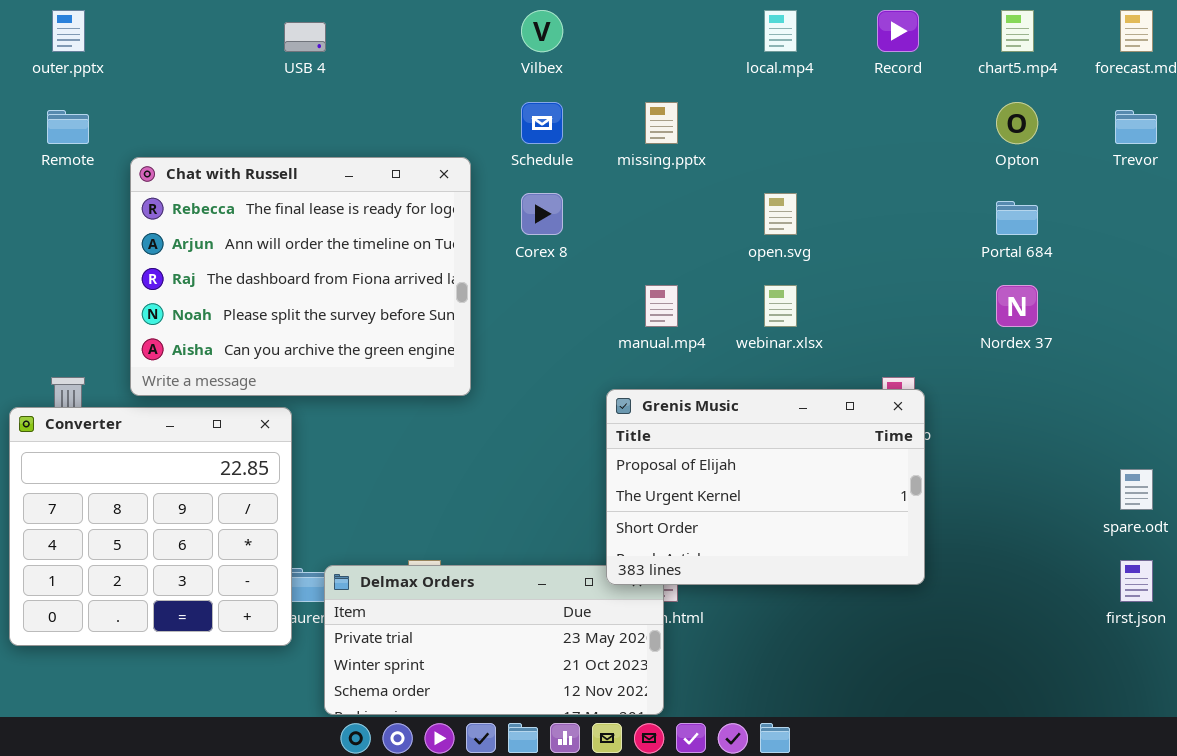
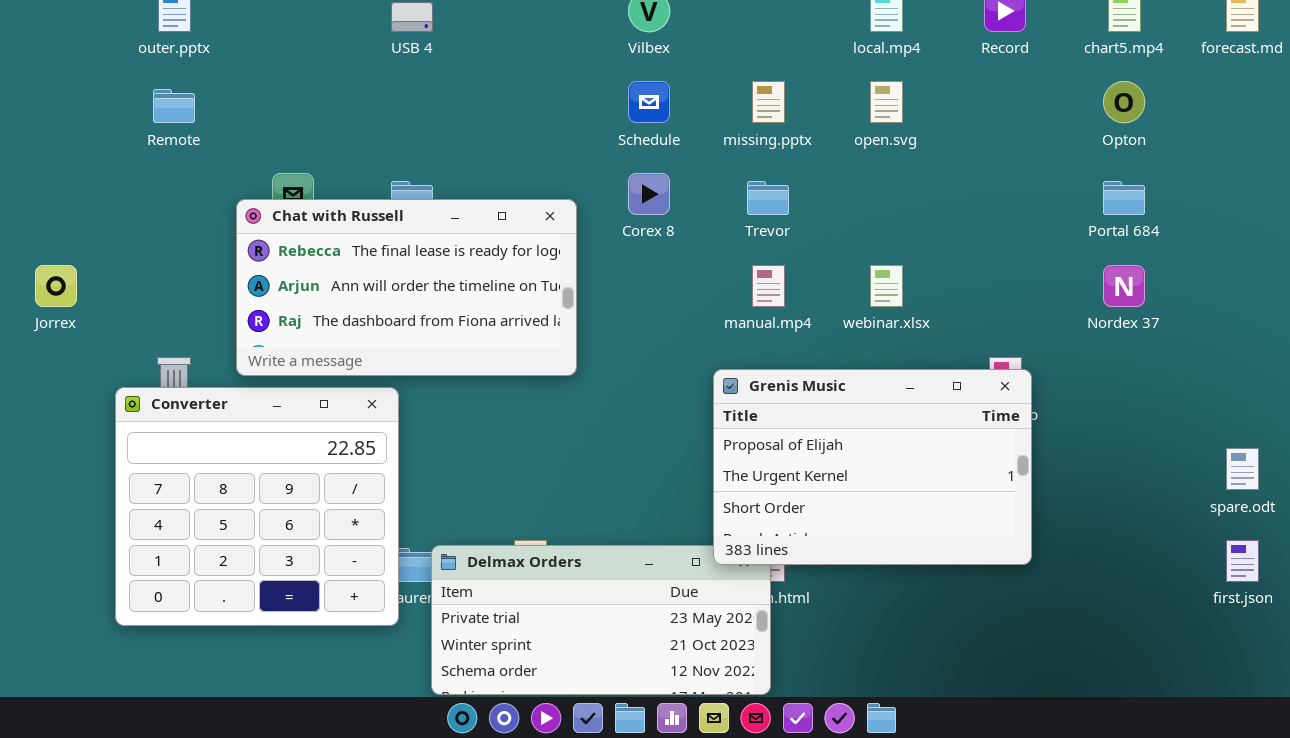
Trevor: [1115,110,1157,144] -> [747,181,789,215], moved
Chat with Russell: [130,157,471,396] -> [236,199,577,376], resized
open.svg: [764,193,797,235] -> [870,81,903,123], moved

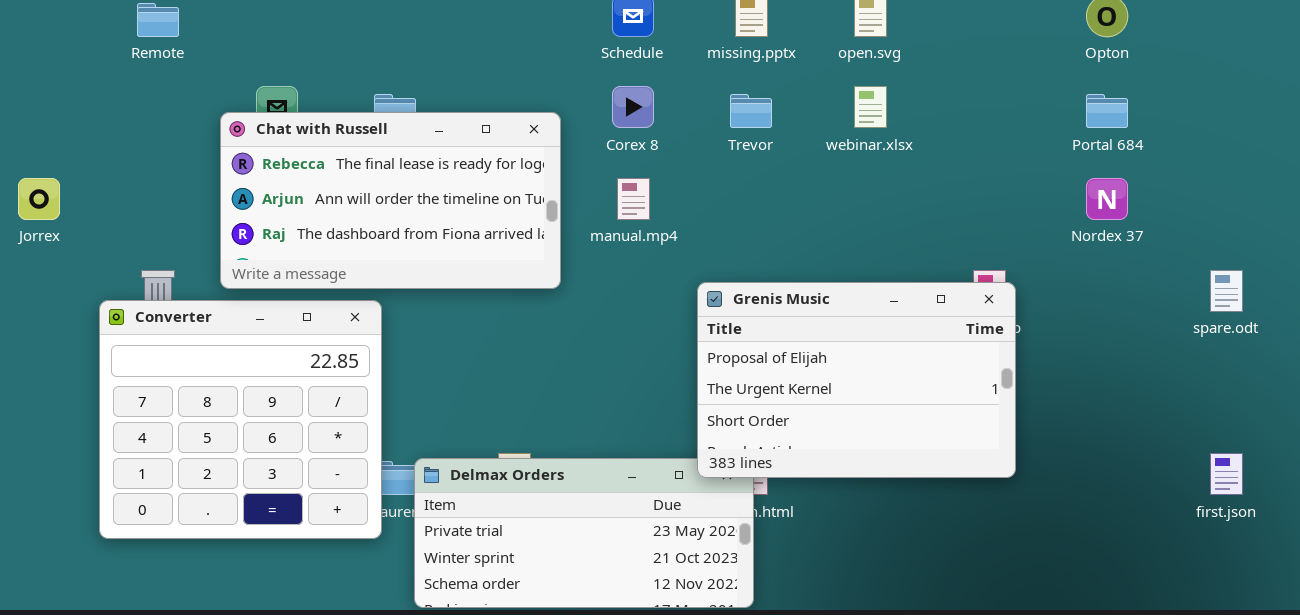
manual.mp4: [752,265,785,307] -> [617,178,650,220], moved
webinar.xlsx: [870,265,903,307] -> [854,86,887,128], moved
spare.odt: [1226,448,1259,490] -> [1210,270,1243,312], moved

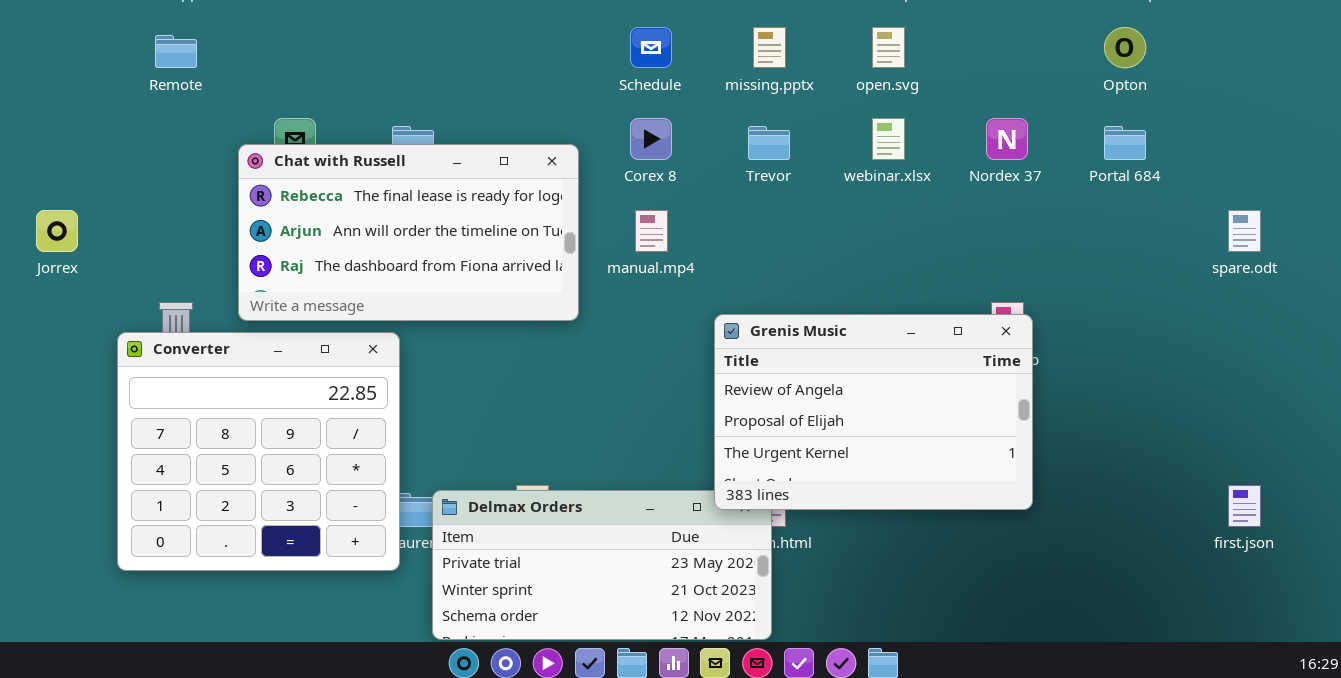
Nordex 37: [1086,178,1128,220] -> [986,118,1028,160], moved
spare.odt: [1210,270,1243,312] -> [1228,210,1261,252], moved
Grenis Music: [697,282,1016,478] -> [714,314,1033,510], scrolled up 1 row

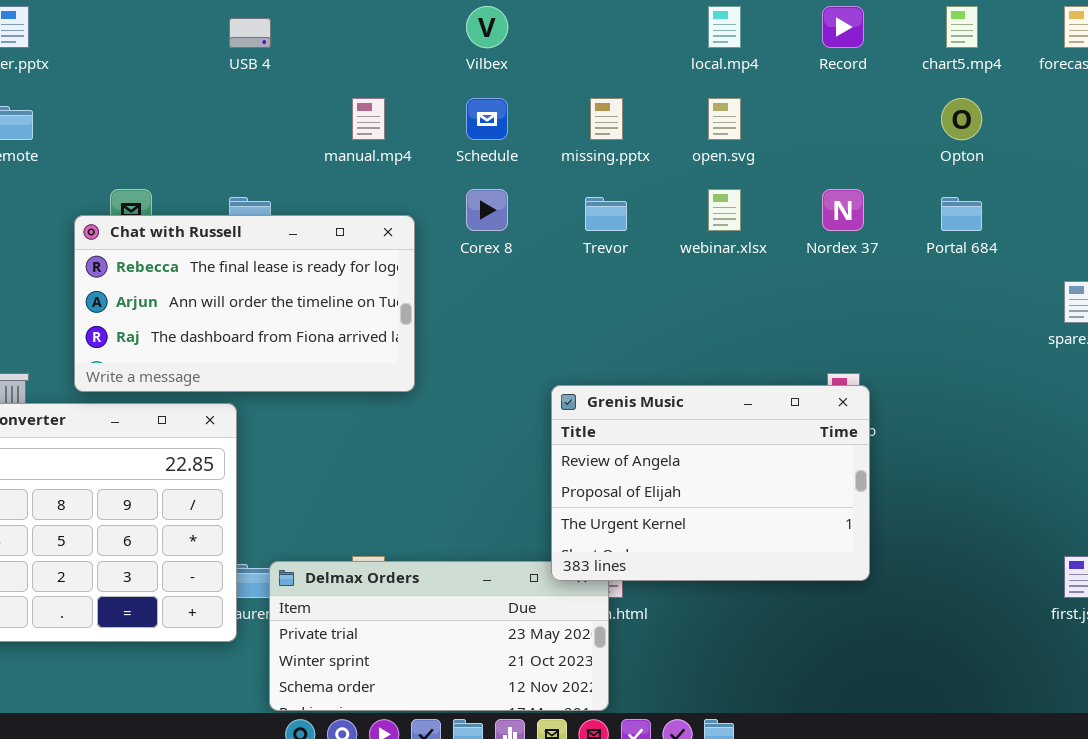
manual.mp4: [635,210,668,252] -> [352,98,385,140], moved

